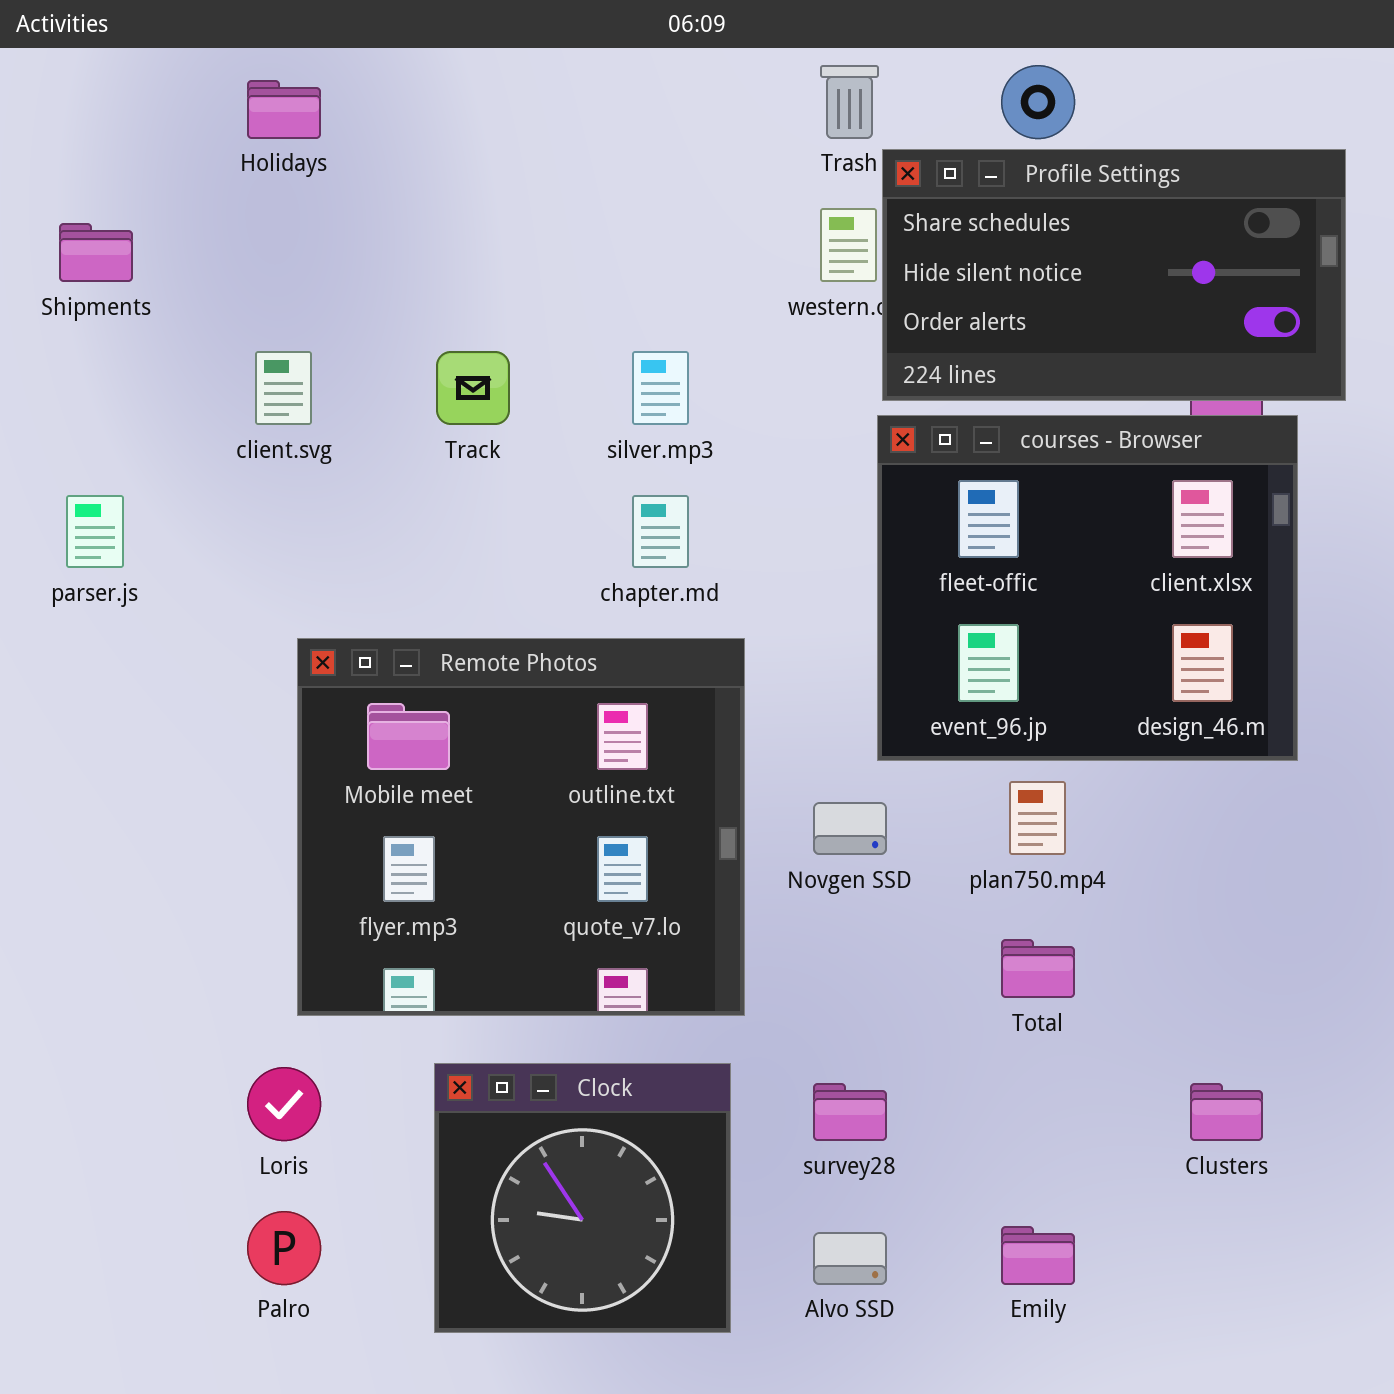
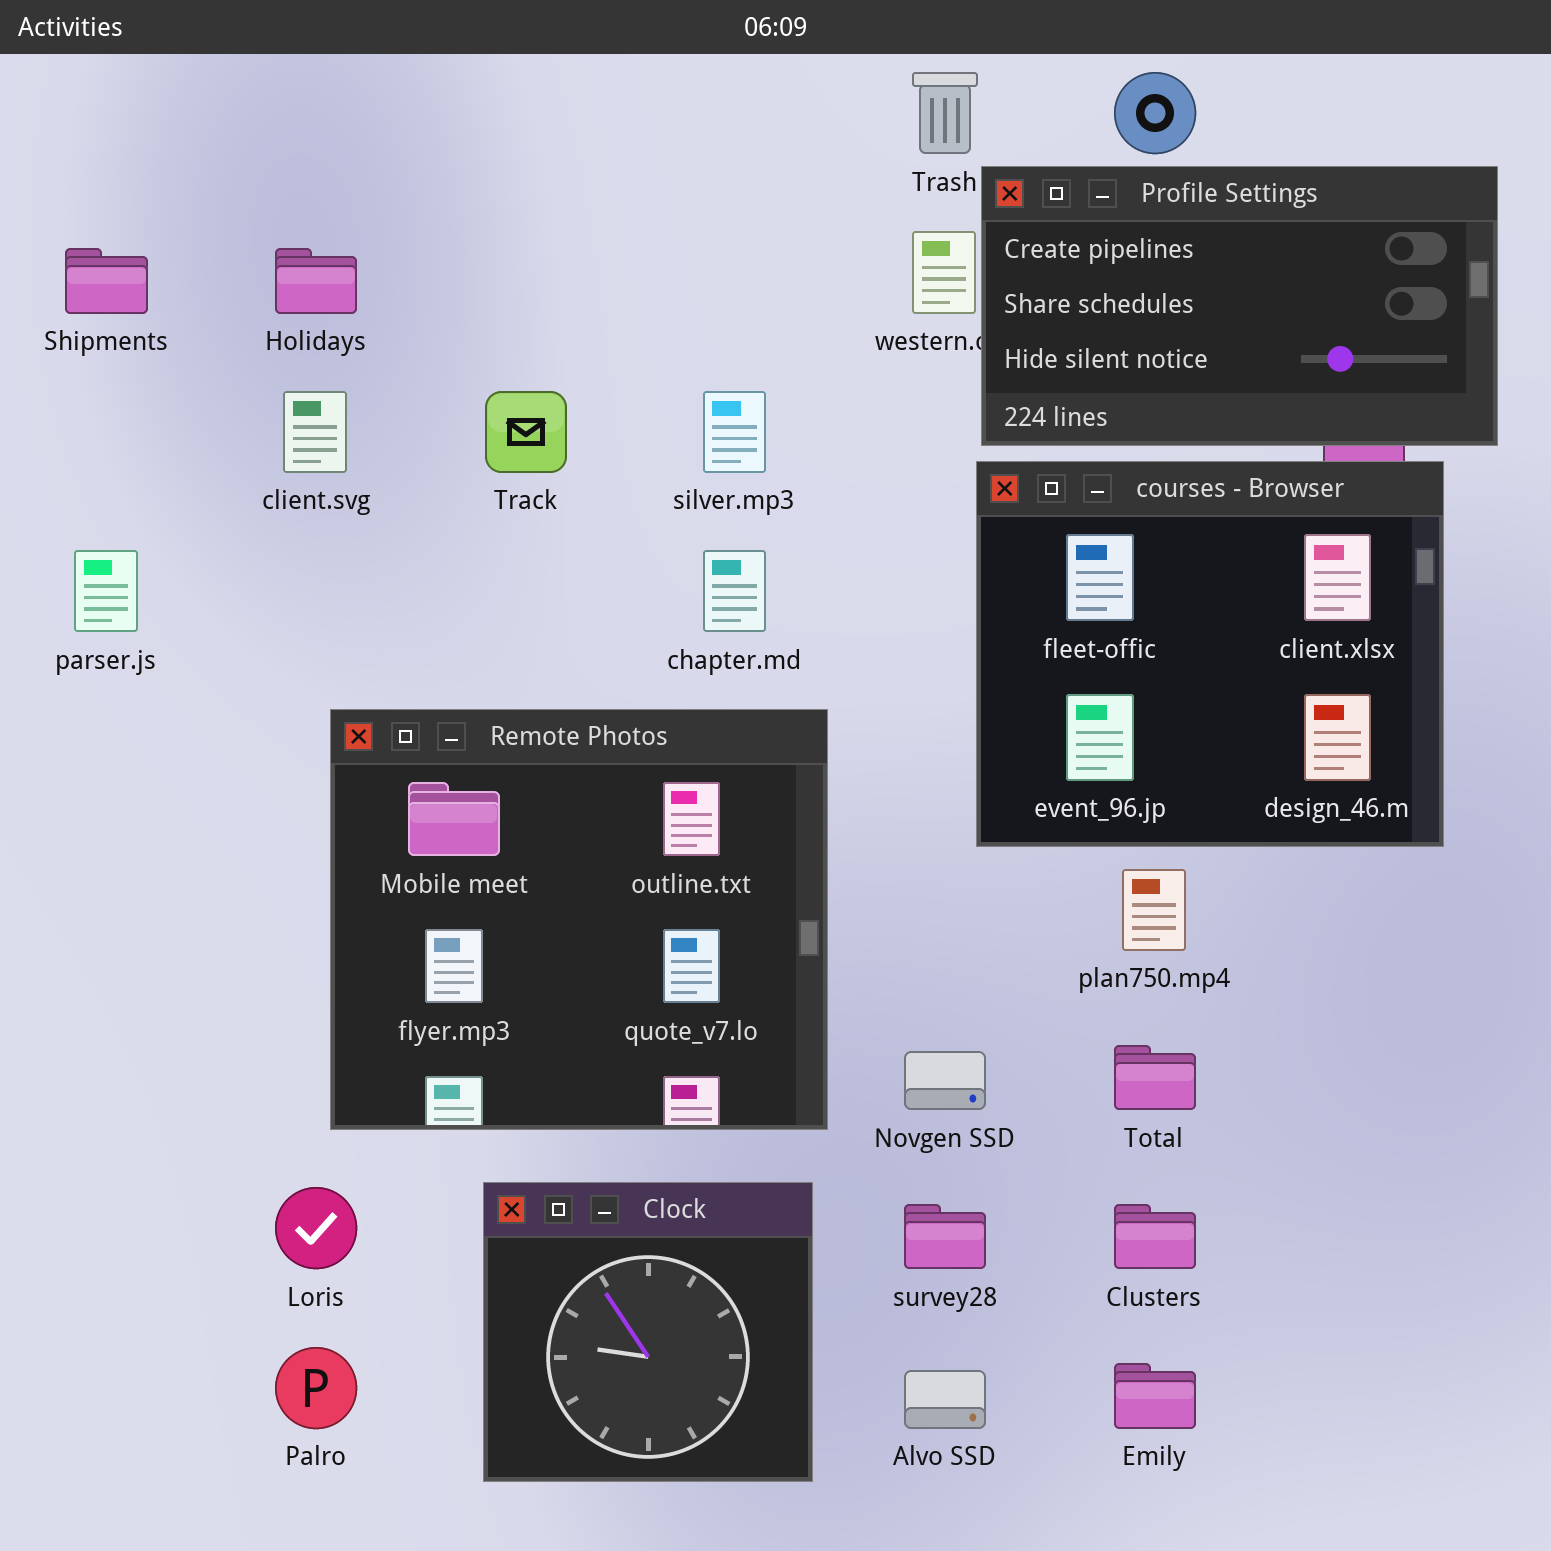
Holidays: [247,80,321,139] -> [275,248,357,314], moved
Profile Settings: [882,149,1346,401] -> [981,166,1498,446], scrolled up 1 row
Novgen SSD: [813,802,887,855] -> [904,1051,986,1110], moved
Clusters: [1190,1083,1263,1141] -> [1114,1204,1196,1269], moved

